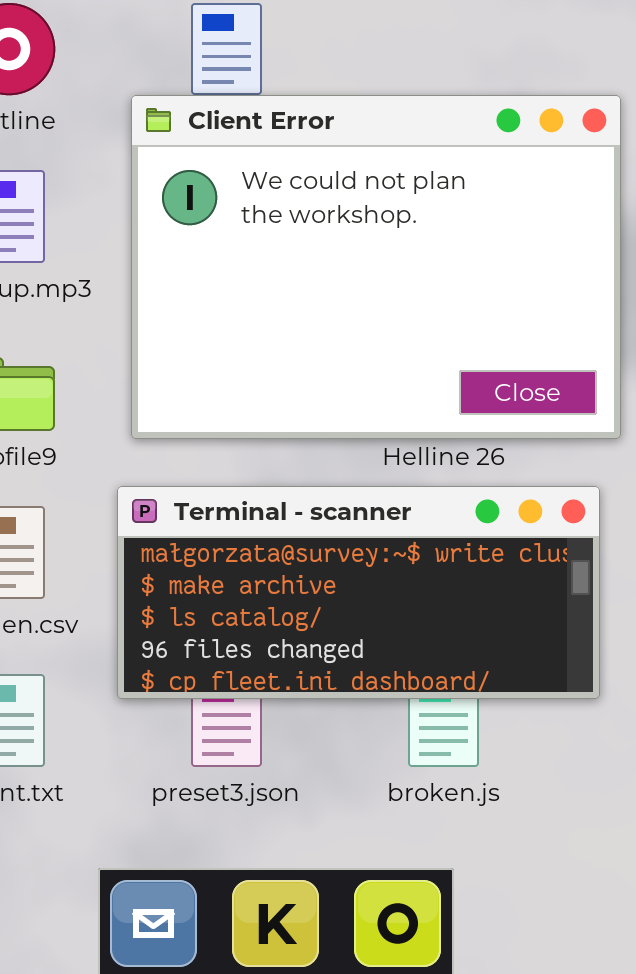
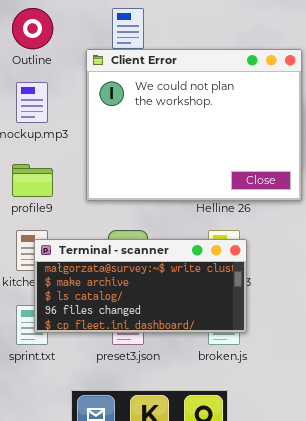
Terminal - scanner: [117,486,600,699] -> [34,239,247,333], moved

